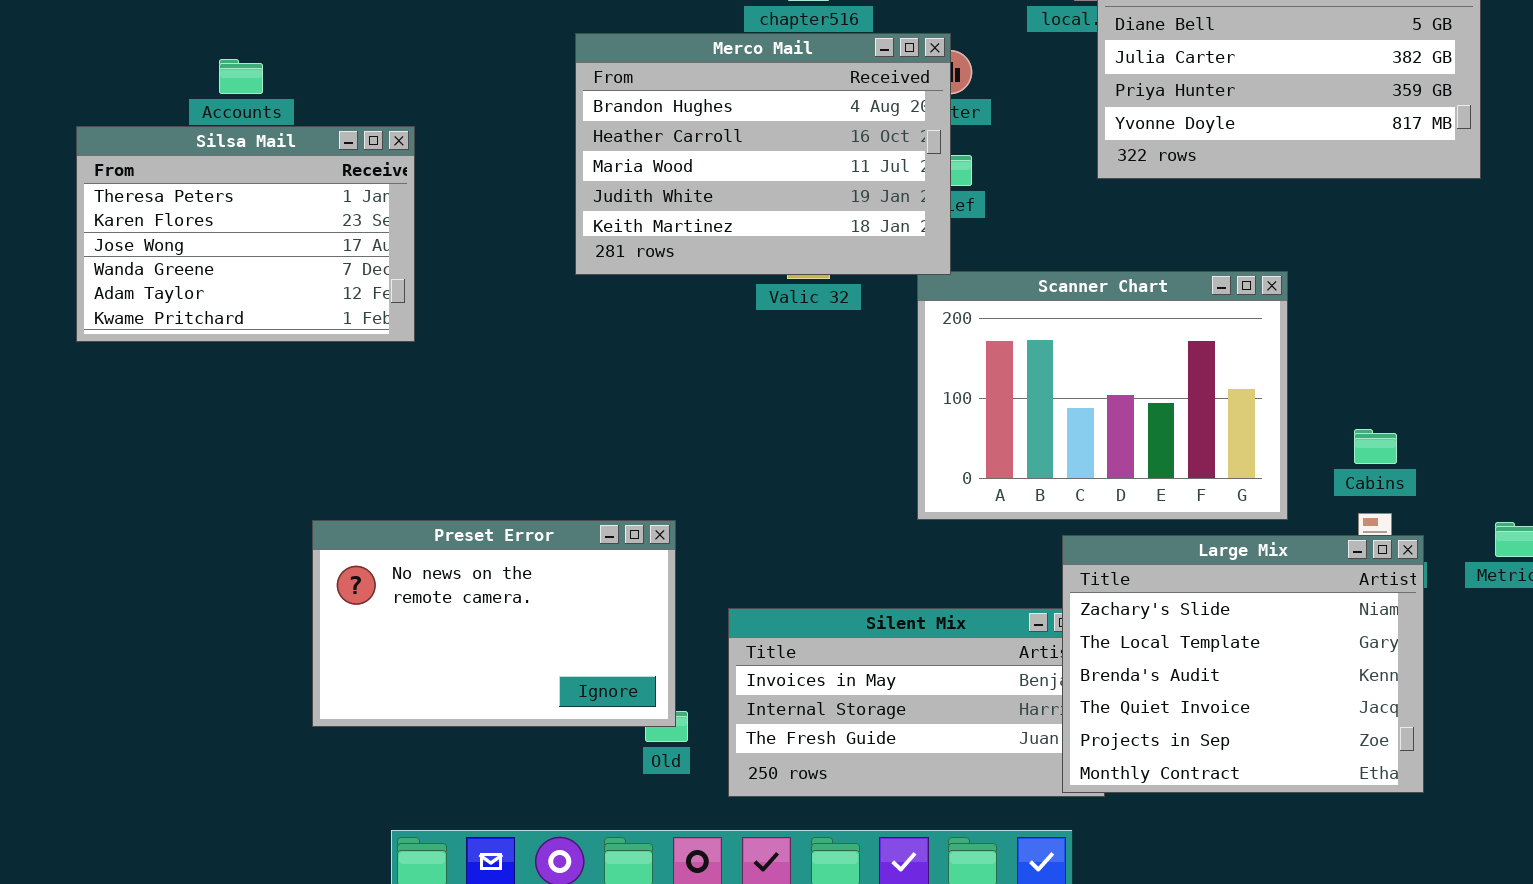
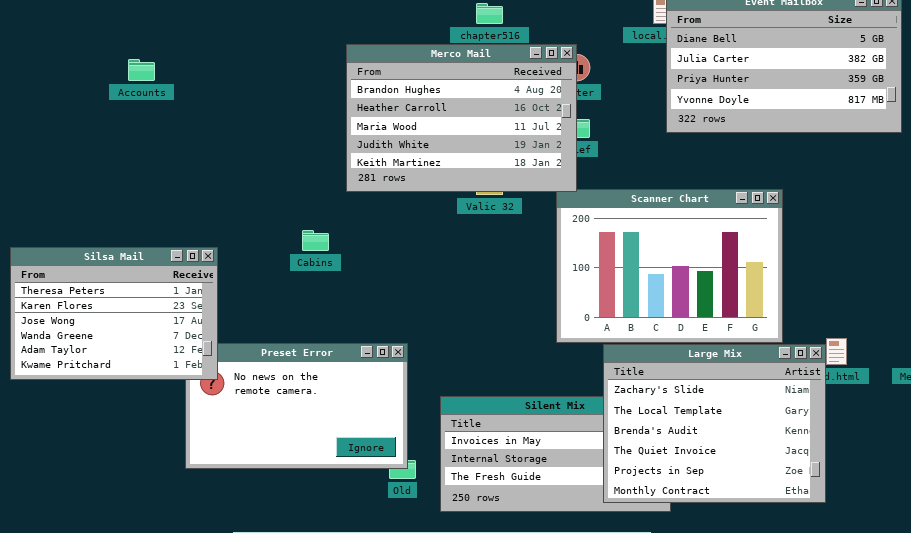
Silsa Mail: [76,126,415,342] -> [10,247,218,380], moved
Cabins: [1354,429,1397,464] -> [302,230,329,251], moved
Large Mix: [1062,535,1424,793] -> [603,344,826,503], moved

